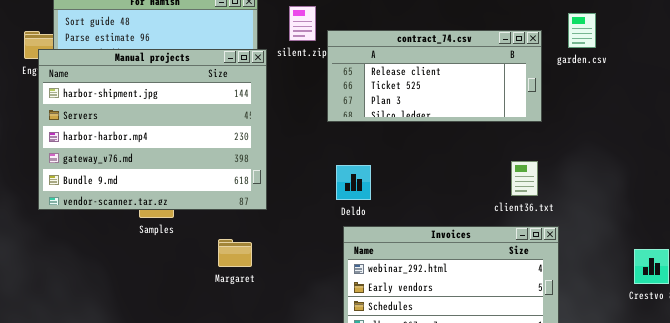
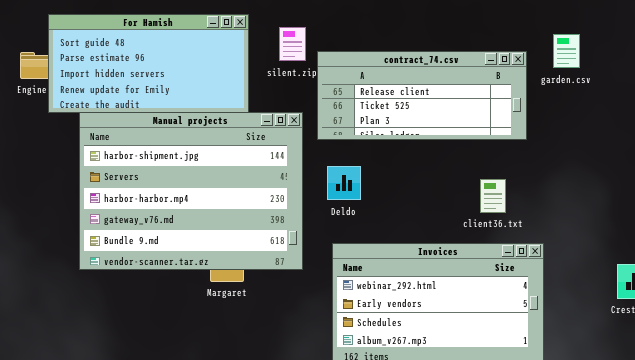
Manual projects: [38,49,267,210] -> [79,112,303,270], moved
client36.txt: [511,161,538,196] -> [480,179,506,213], moved
Deldo: [336,165,371,200] -> [327,166,361,200], moved

